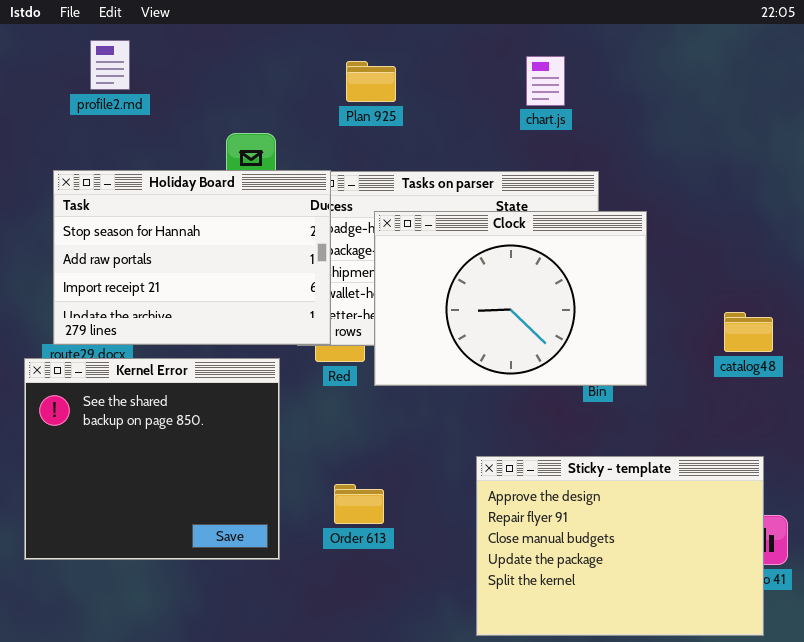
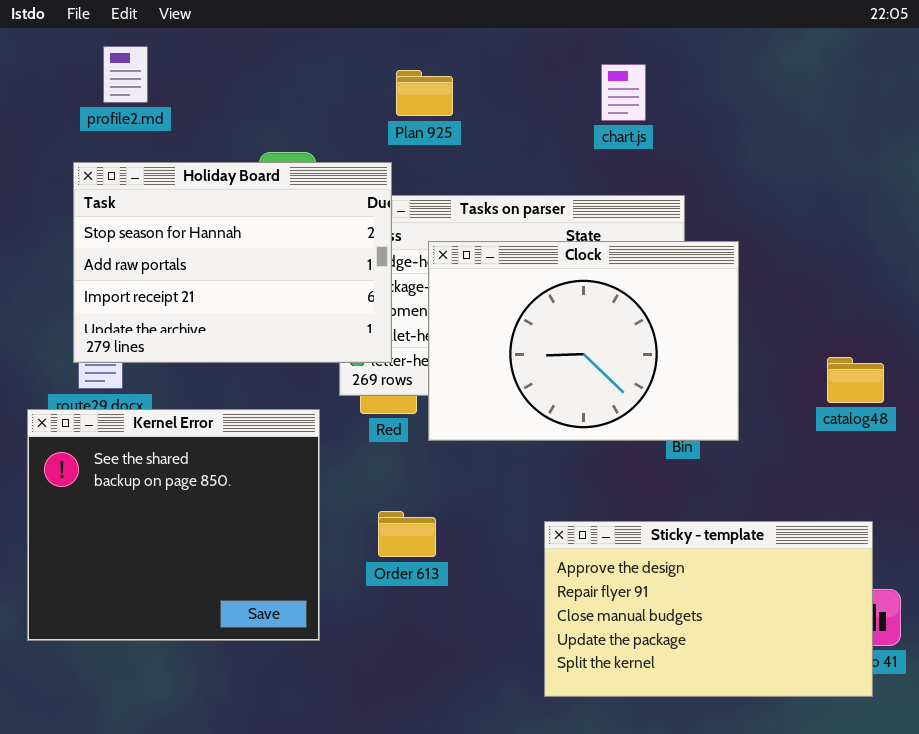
Holiday Board: [53,170,331,345] -> [73,162,392,363], moved
Sticky - template: [476,456,764,636] -> [544,521,873,697], resized
Order 613: [334,484,384,524] -> [378,511,436,557], moved

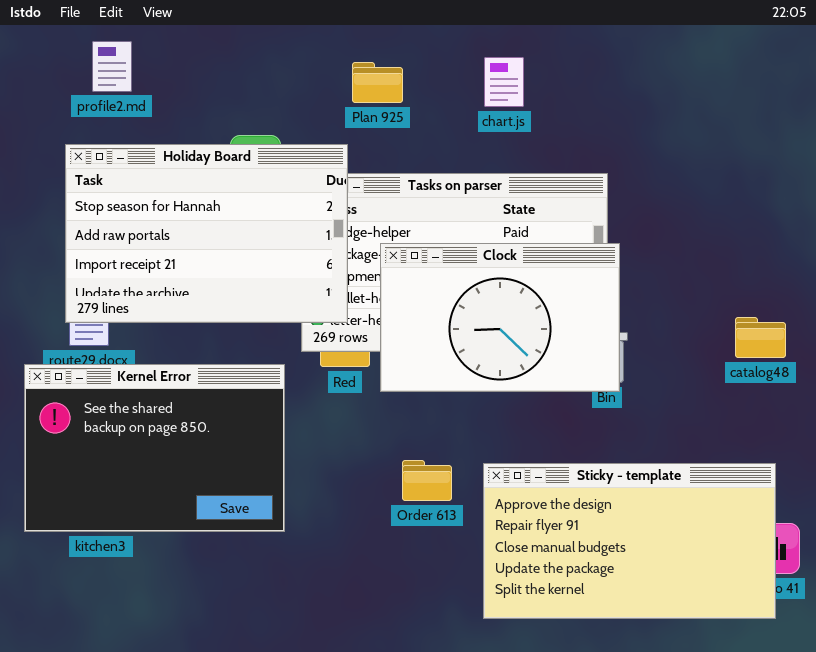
chart.js: [601,64,646,121] -> [484,57,524,107], moved
Clock: [428,241,739,441] -> [380,243,620,392], resized
Kernel Error: [27,409,320,641] -> [24,364,285,532], resized
Order 613: [378,511,436,557] -> [402,460,452,501], moved

